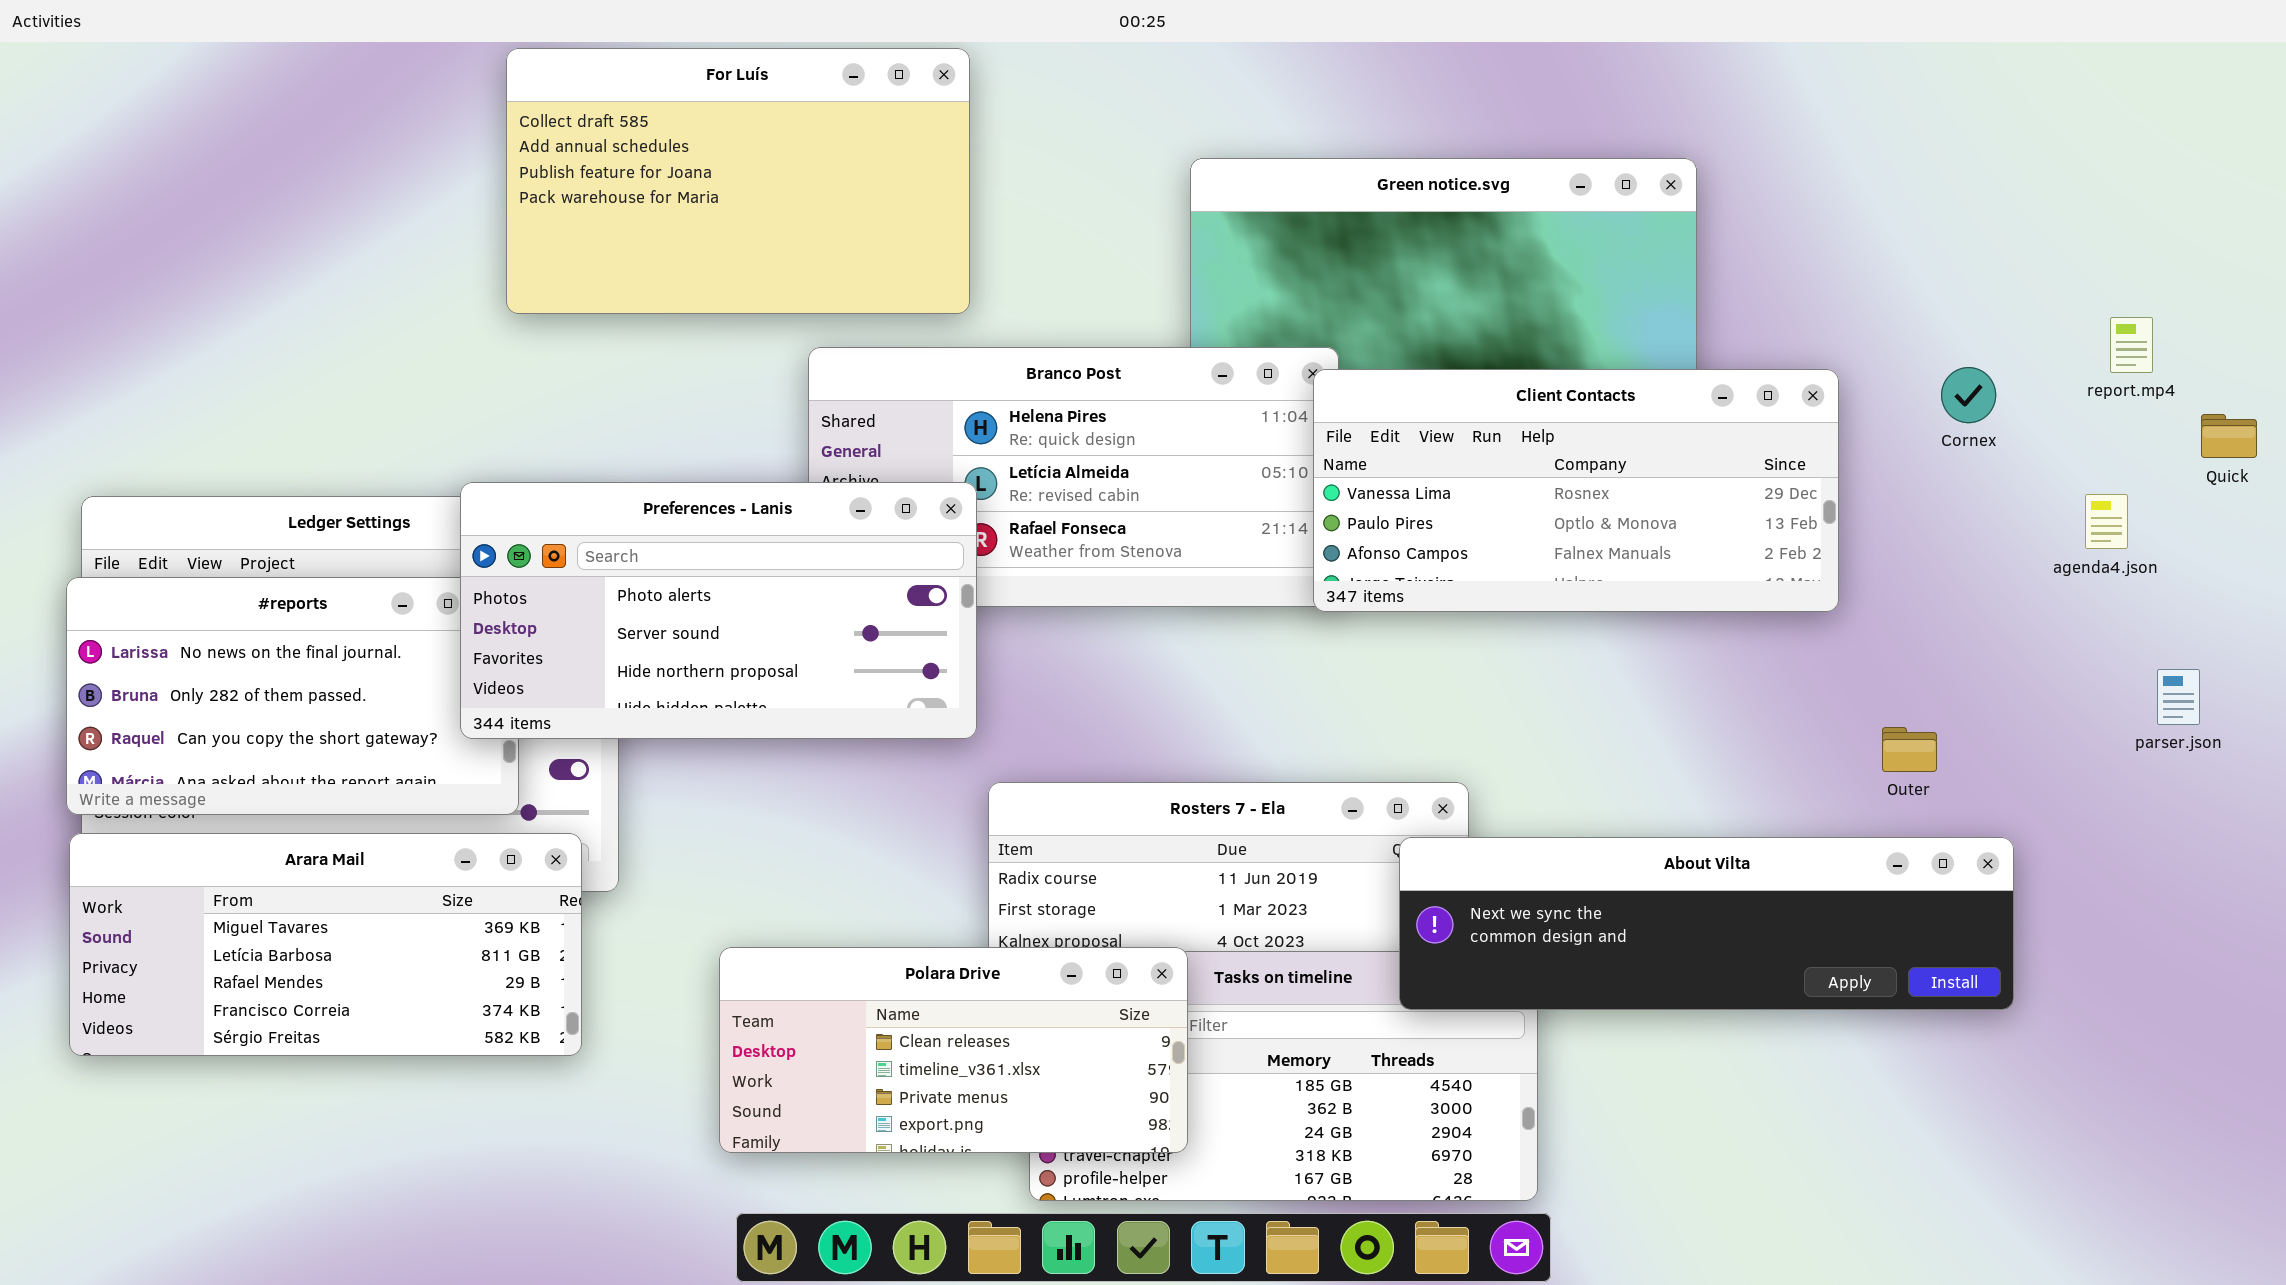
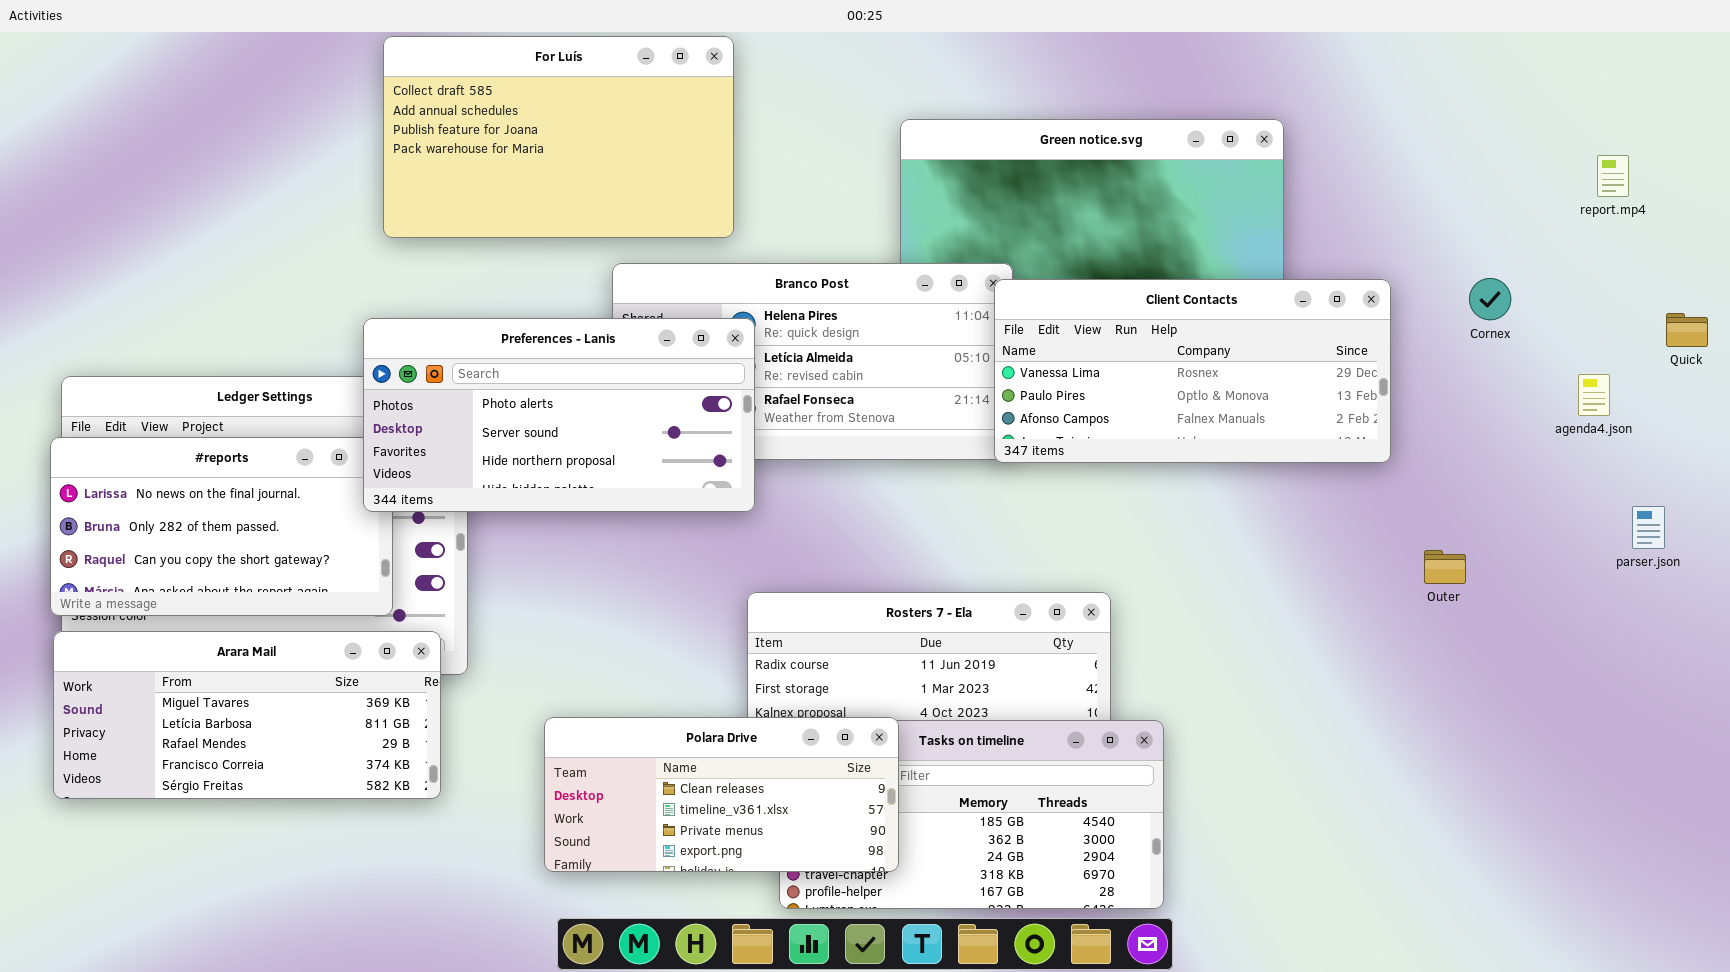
report.mp4: [2110,317,2153,373] -> [1597,155,1629,197], moved
Preferences - Lanis: [460,482,977,739] -> [363,318,755,512], moved
About Vilta: [1399,837,2014,1010] -> none, closed

